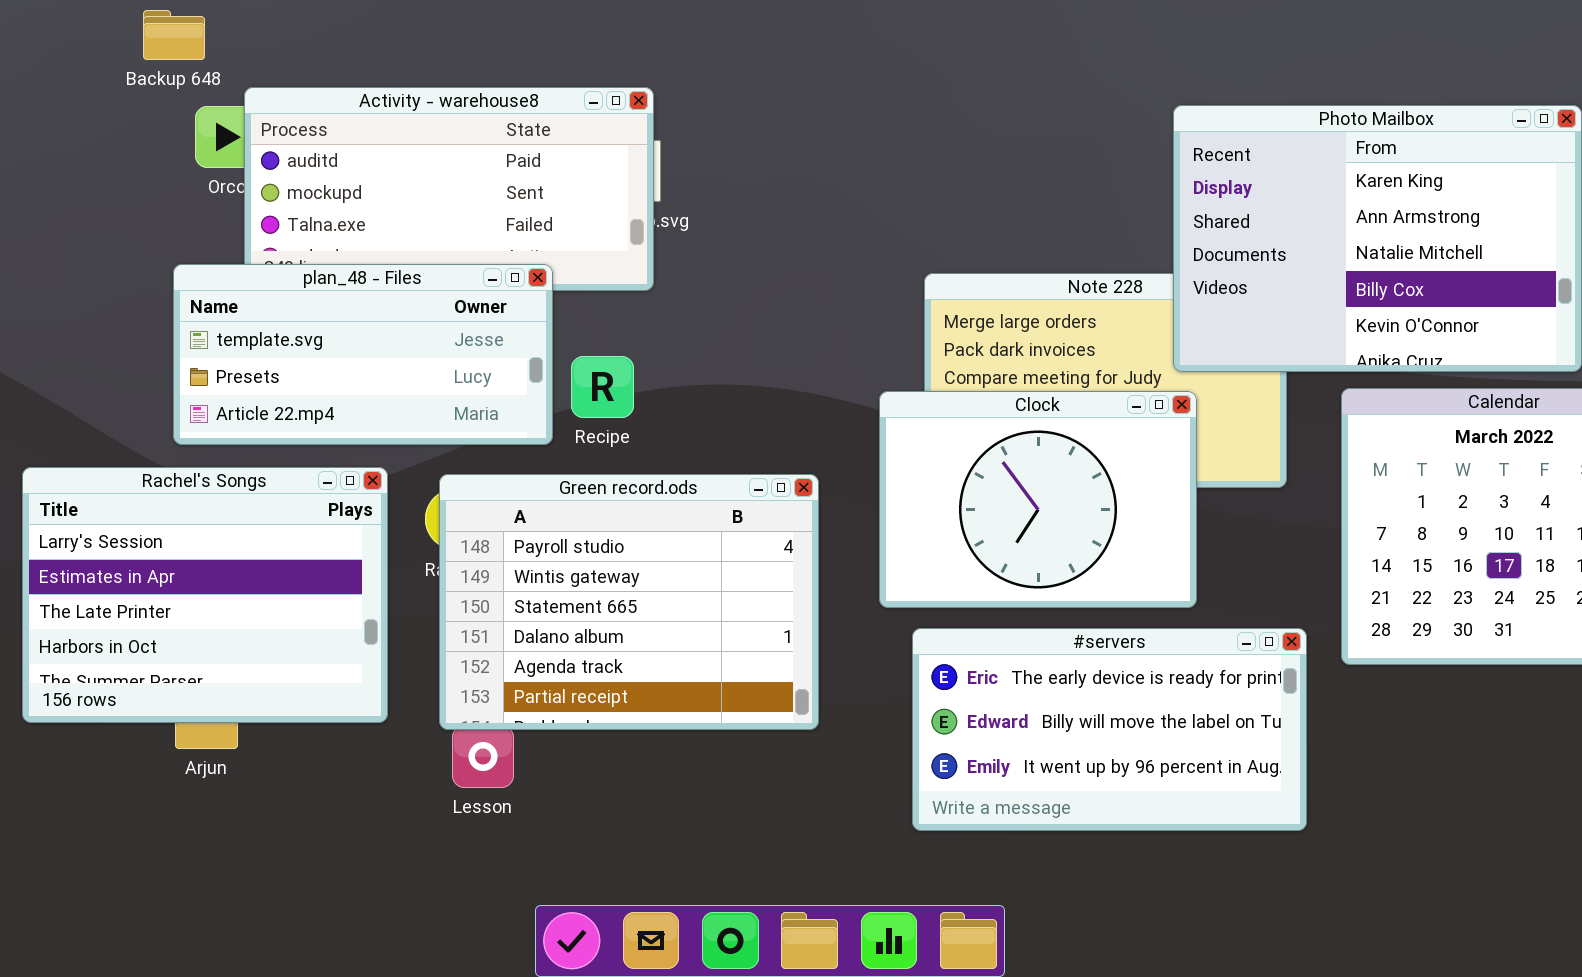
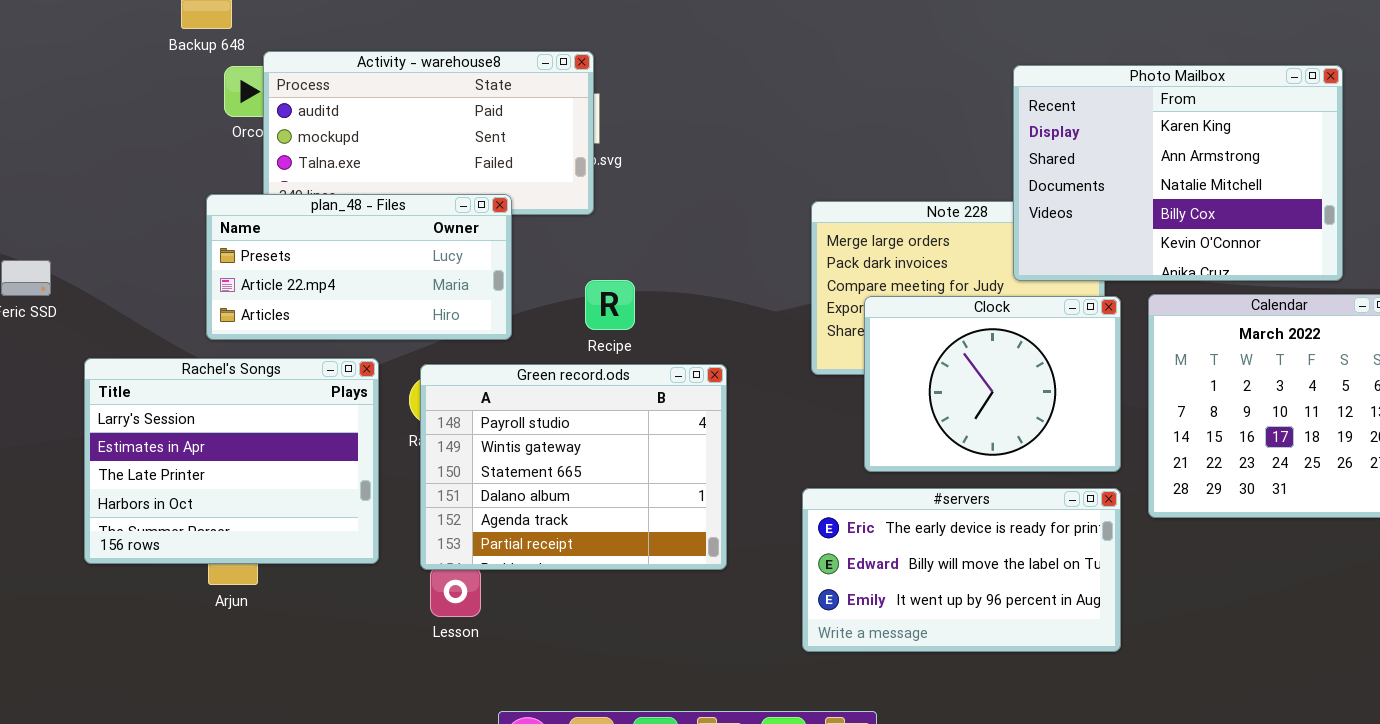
plan_48 - Files: [173,264,553,445] -> [206,194,512,340], scrolled down 1 row
Recipe: [571,356,634,418] -> [585,280,635,330], moved
Clock: [879,391,1197,608] -> [864,296,1121,472], moved

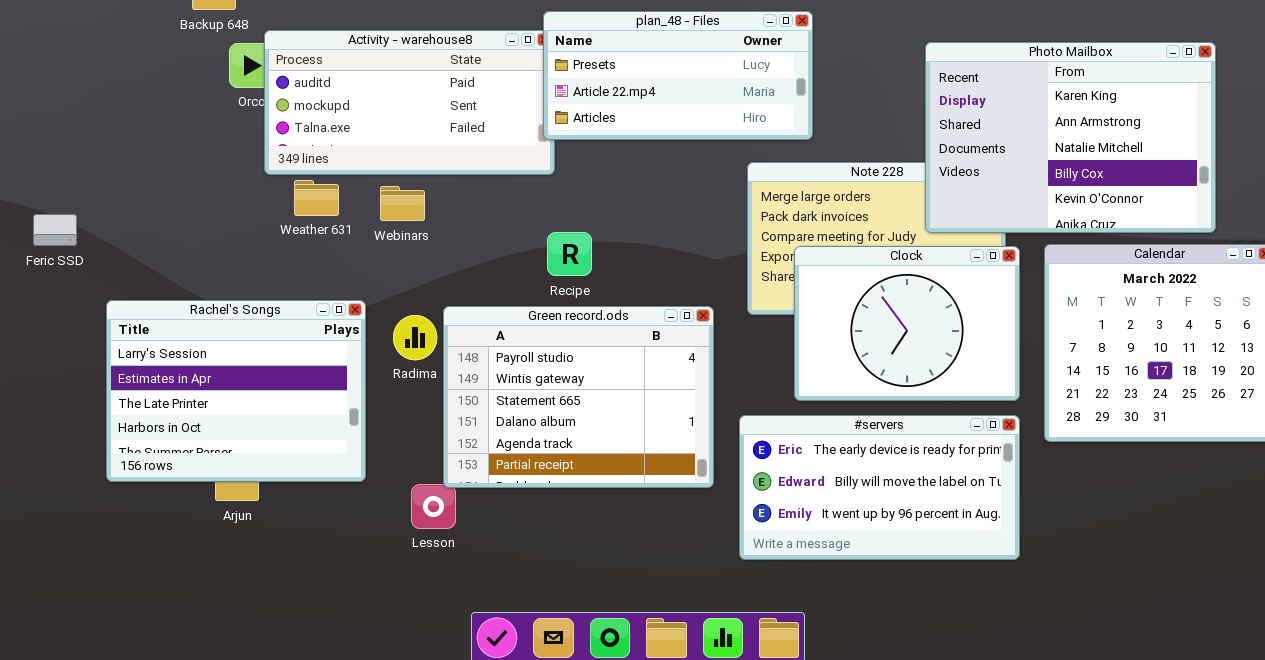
plan_48 - Files: [206,194,512,340] -> [543,11,813,140], moved
Green record.ods: [420,364,727,570] -> [443,306,714,488], moved

